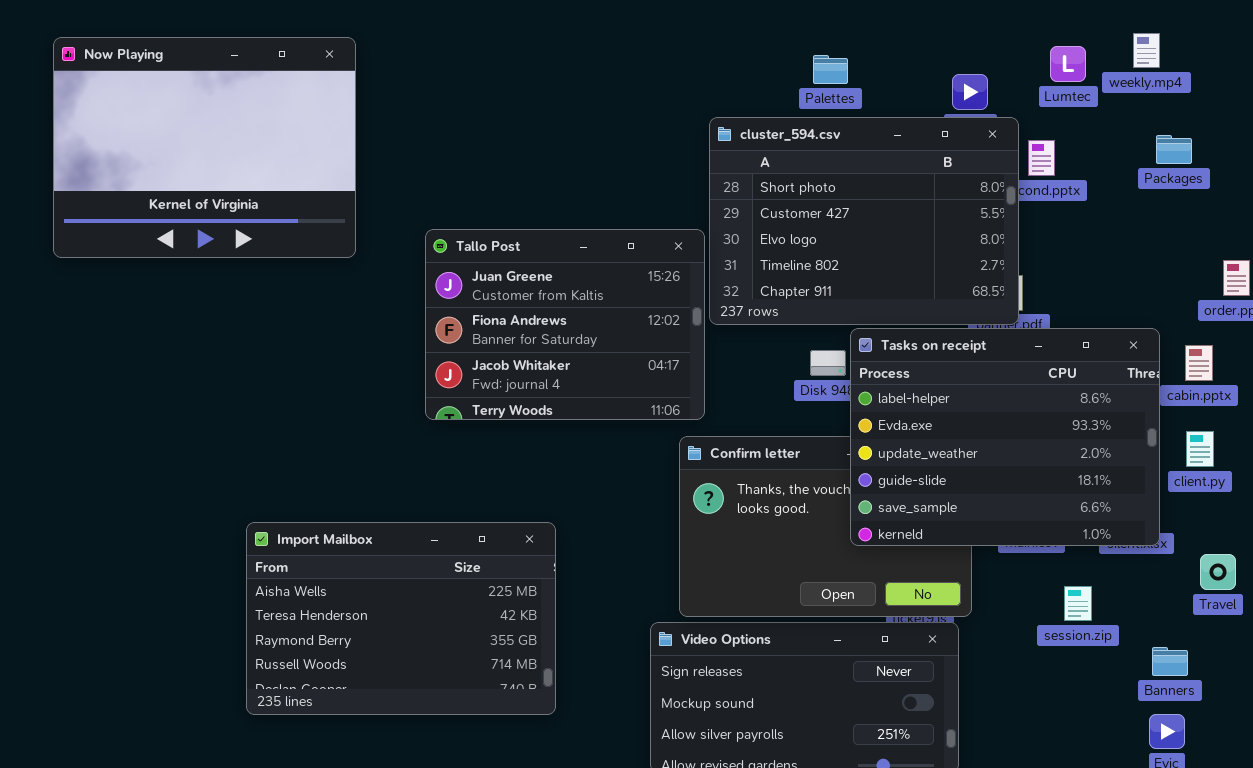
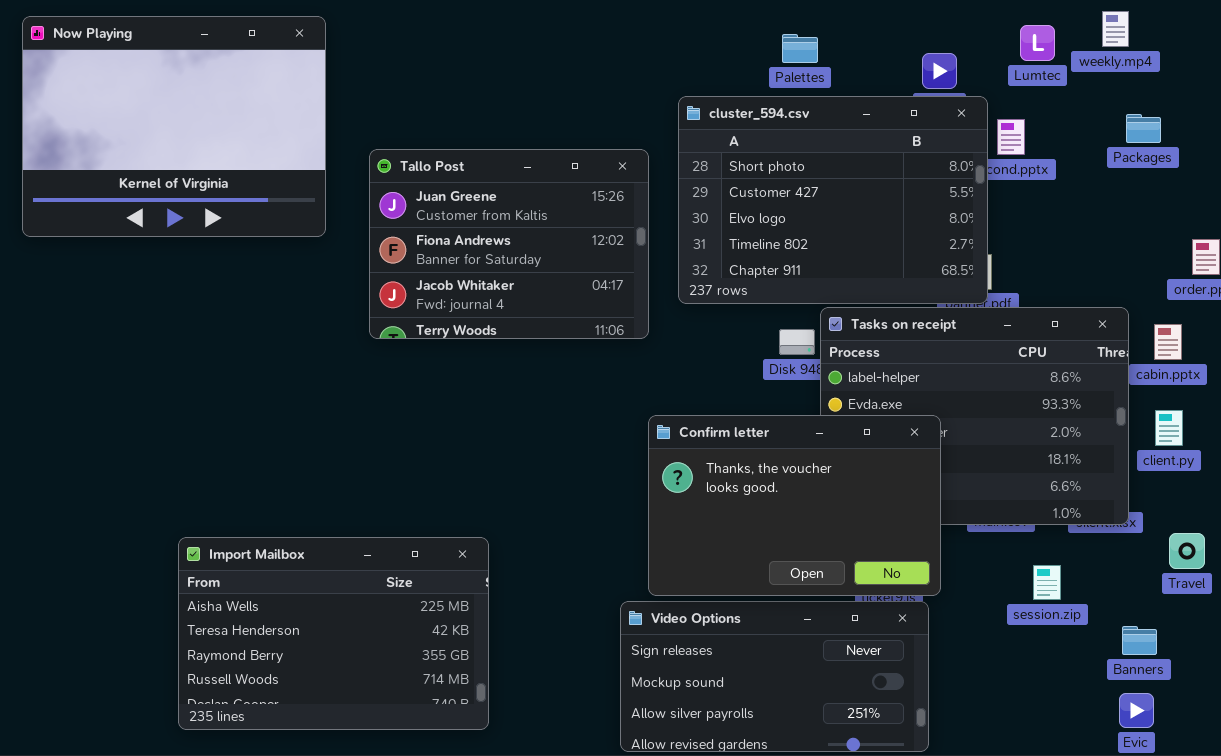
Tallo Post: [425,229,705,420] -> [369,149,649,339], moved
Confirm letter: [679,436,972,617] -> [648,415,941,596], raised
Import Mailbox: [246,522,556,715] -> [178,537,489,730], moved

